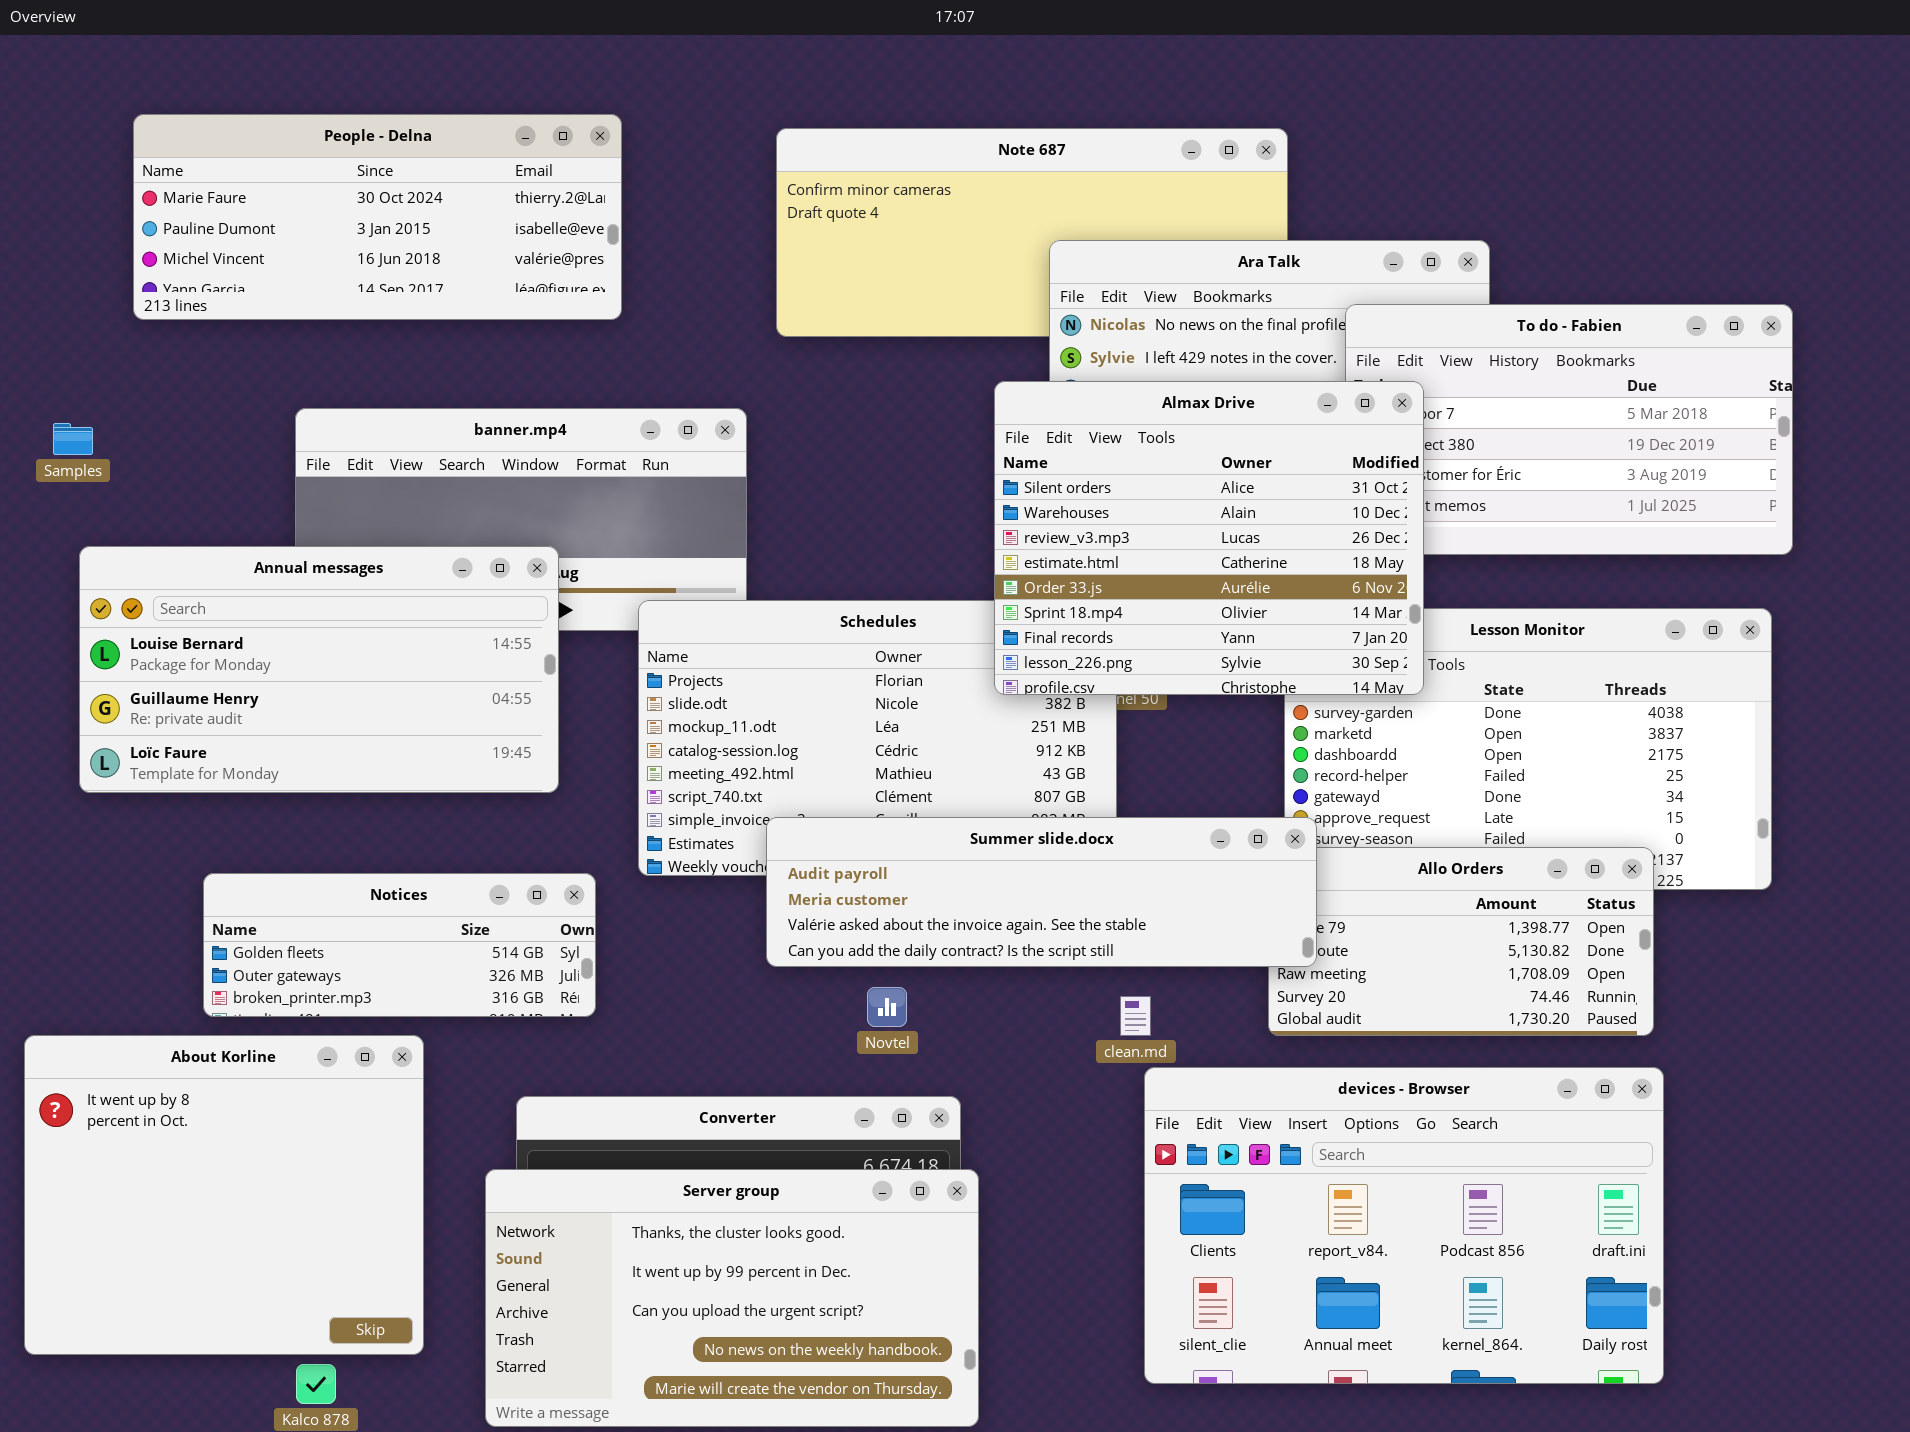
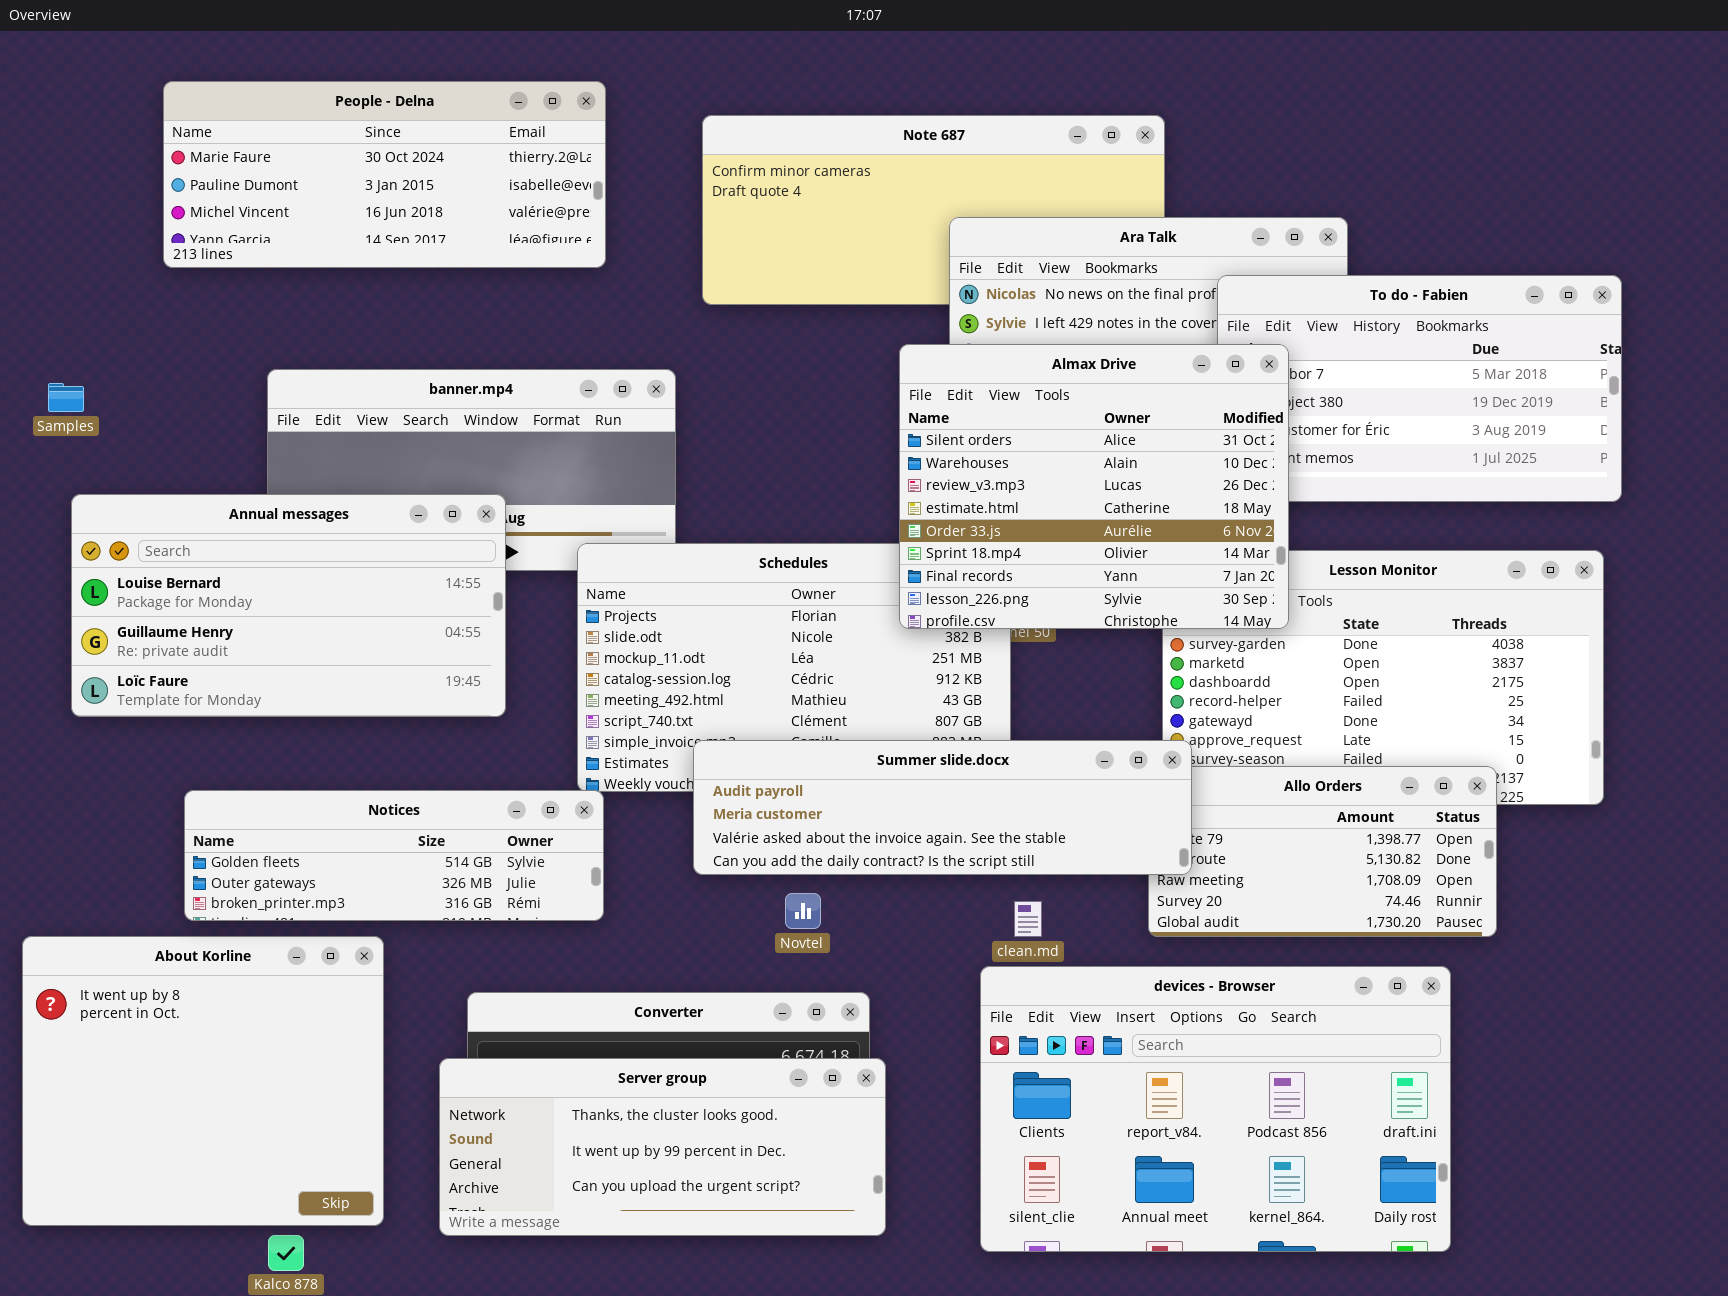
People - Delna: [133,114,622,320] -> [163,81,606,268], moved
Notices: [203,873,596,1017] -> [184,790,604,921], resized
devices - Browser: [1144,1067,1664,1384] -> [980,966,1451,1252], moved
Server group: [485,1169,979,1427] -> [439,1058,886,1236], resized

